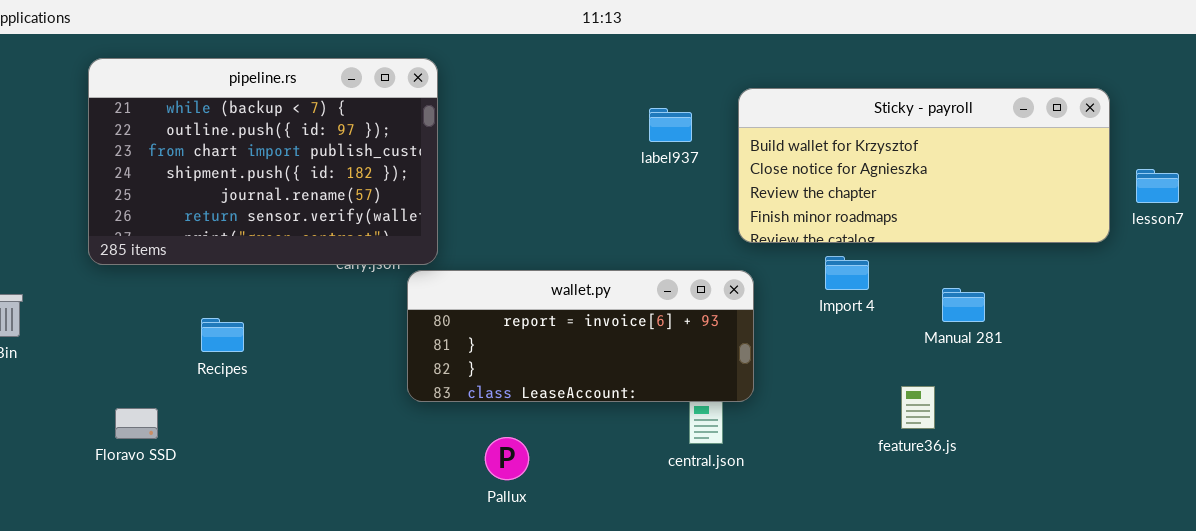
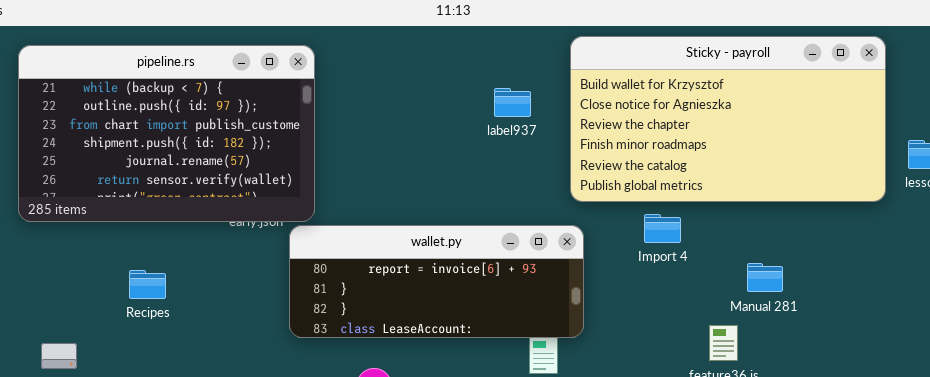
Sticky - payroll: [738,88,1110,243] -> [570,36,886,202], resized
Manual 281: [942,288,985,322] -> [747,263,783,292], moved
Recipes: [201,318,244,352] -> [129,270,166,299], moved

